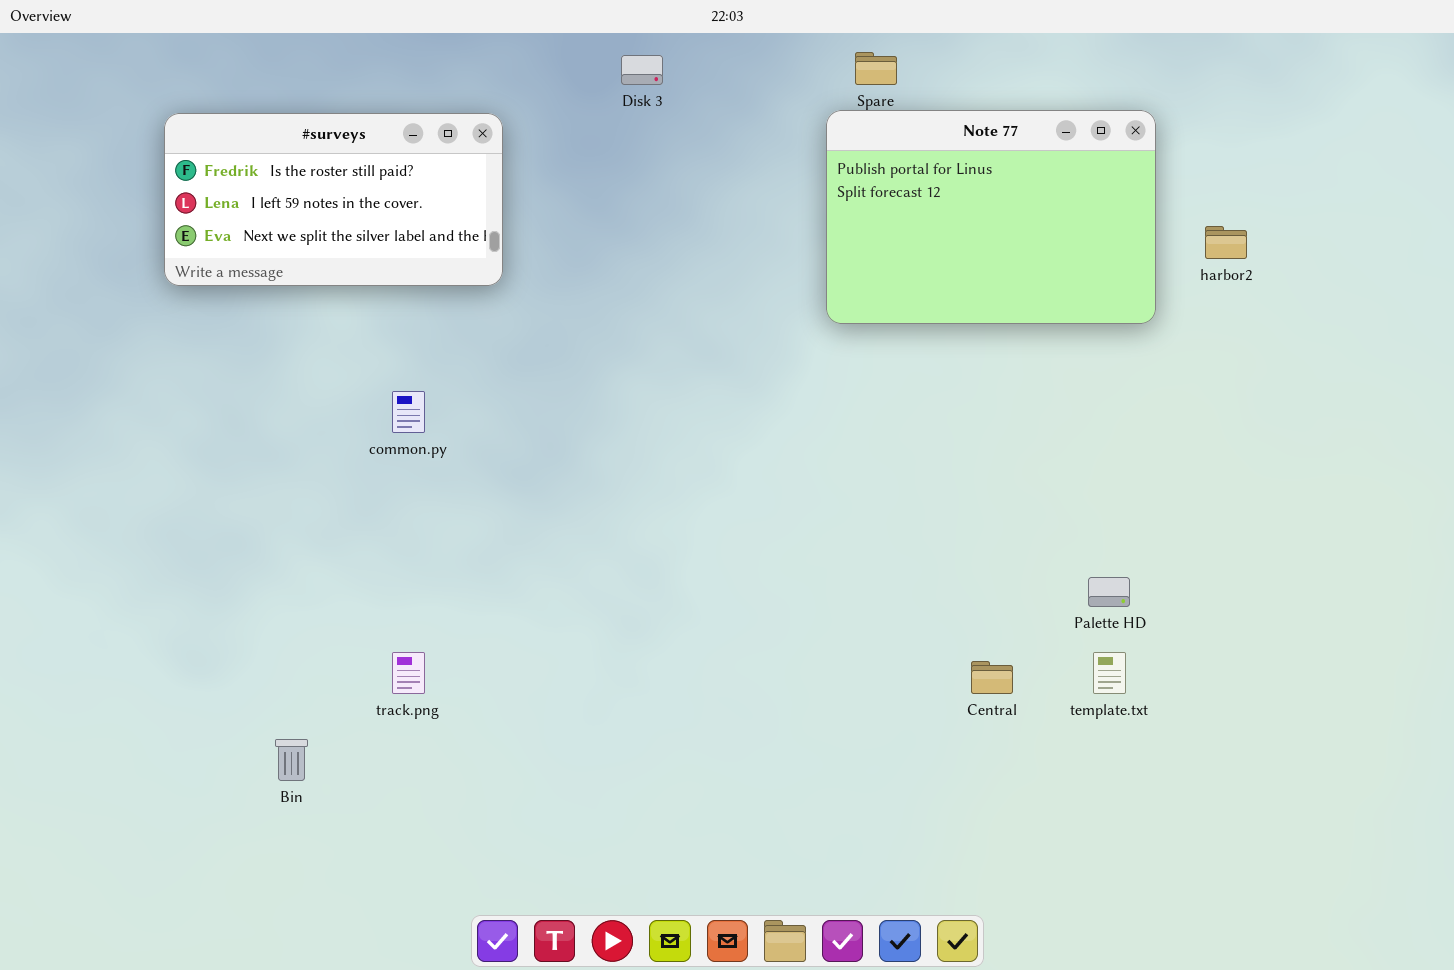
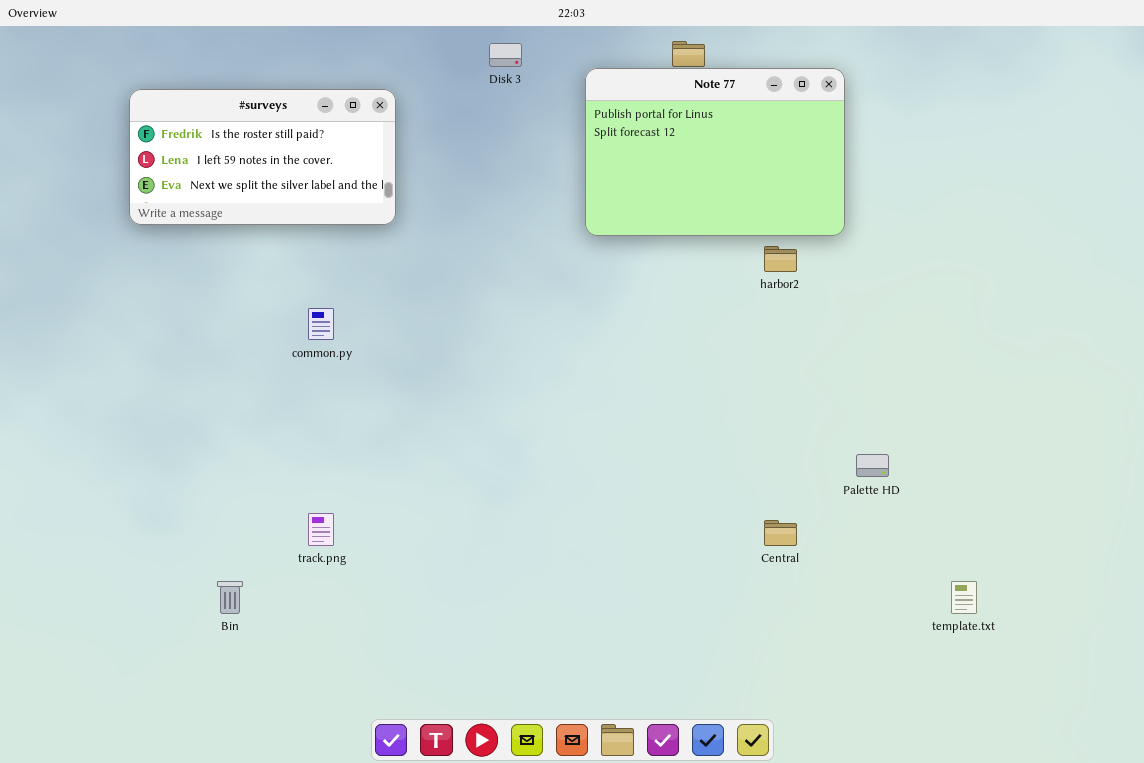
Note 77: [826,110,1156,324] -> [585,68,845,236], moved
harbor2: [1205,226,1247,259] -> [764,246,797,272], moved
template.txt: [1093,652,1126,694] -> [951,581,977,614], moved

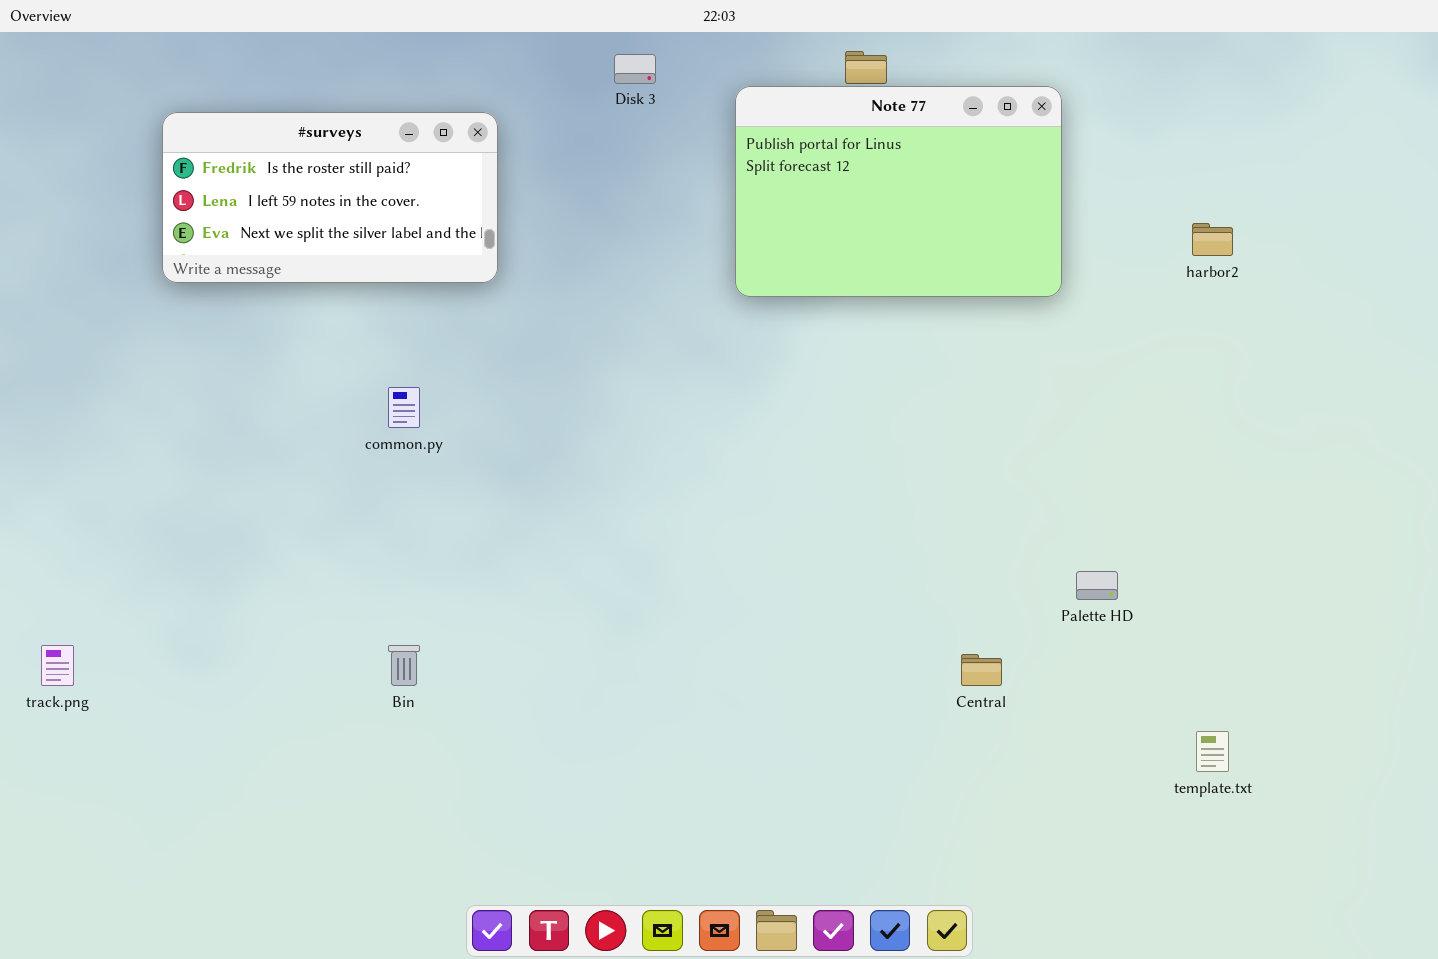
harbor2: [764,246,797,272] -> [1192,223,1233,256], moved
track.png: [308,513,334,546] -> [41,645,74,686], moved
Bin: [217,581,243,614] -> [388,645,420,686], moved

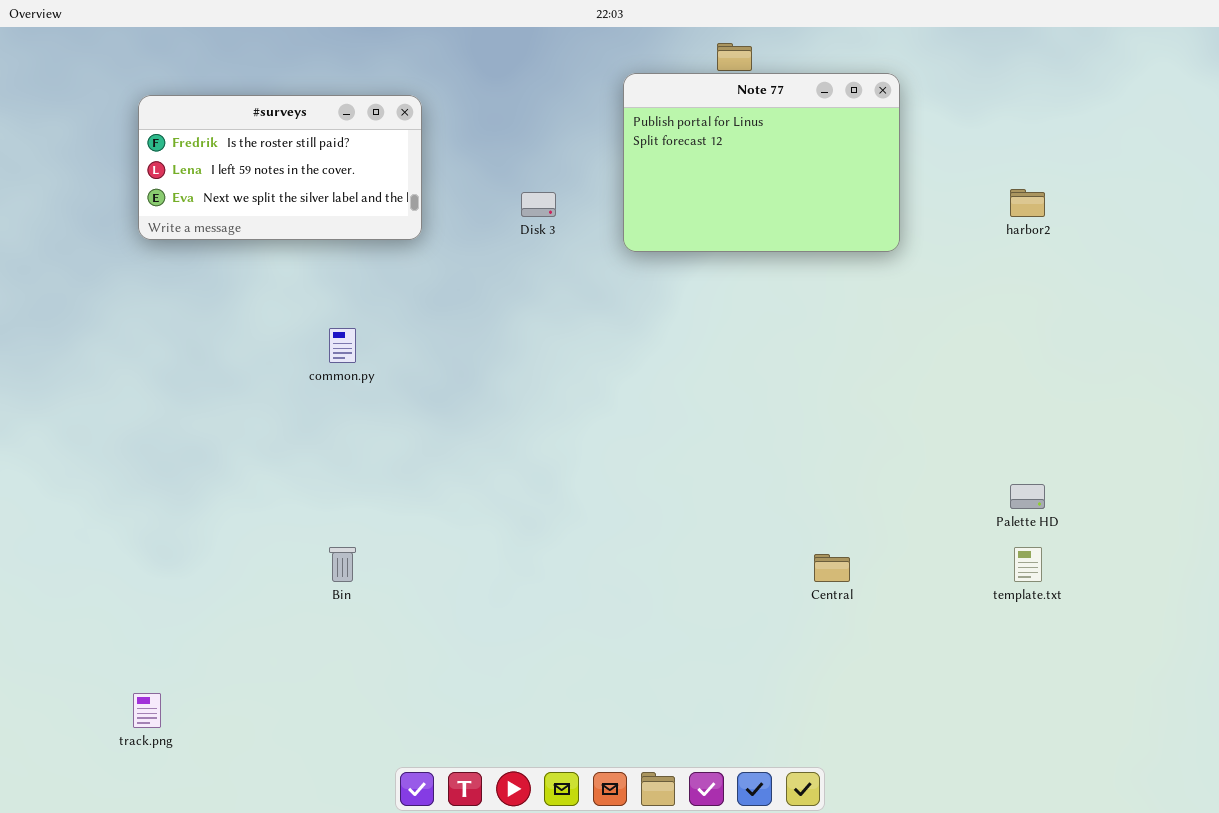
Disk 3: [614,54,656,84] -> [521,192,556,217], moved
Palette HD: [1076,571,1118,600] -> [1010,484,1045,509], moved
track.png: [41,645,74,686] -> [133,693,161,728], moved
template.txt: [1196,731,1229,772] -> [1014,547,1042,582], moved

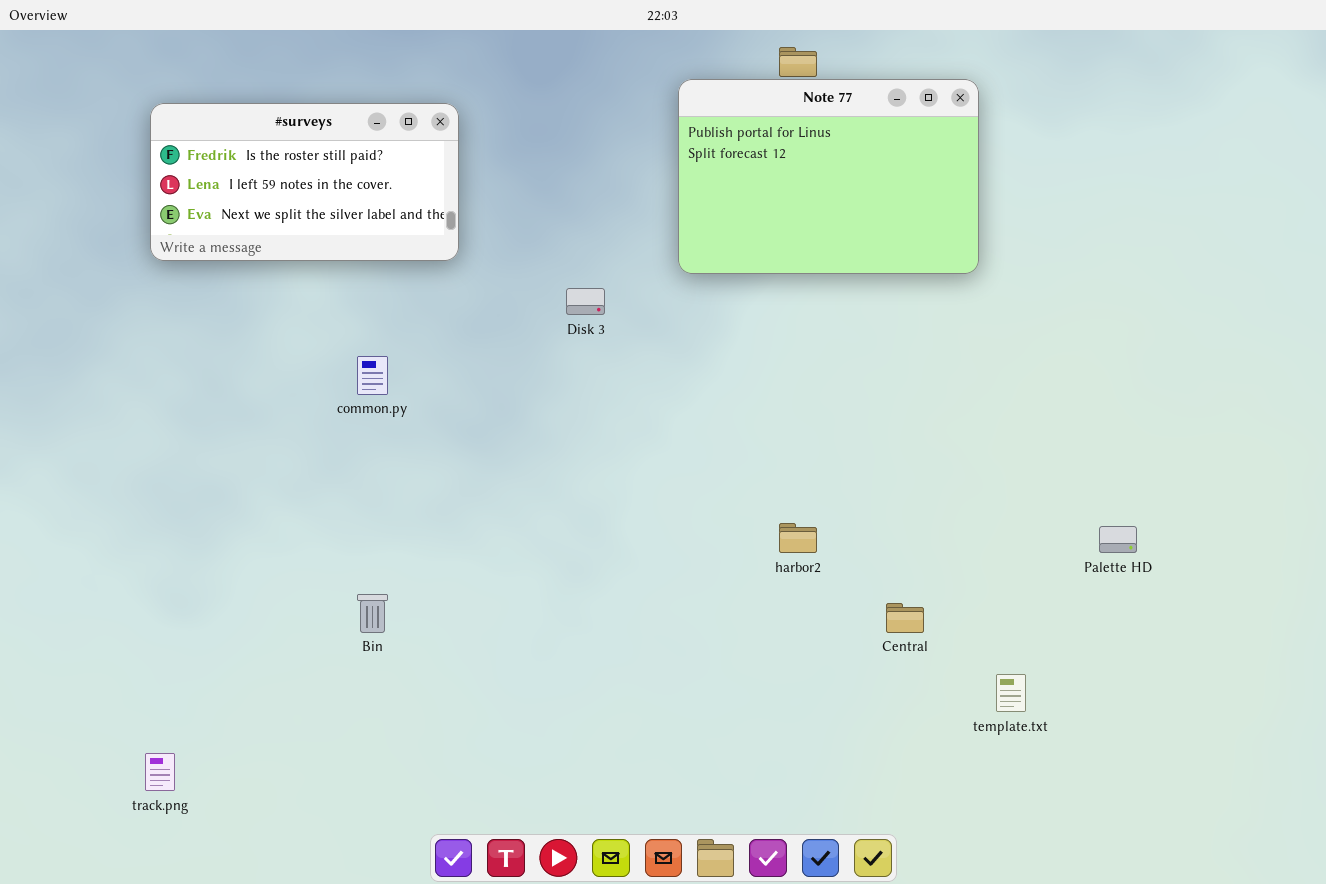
harbor2: [1010,189,1045,217] -> [779,523,817,553], moved
Disk 3: [521,192,556,217] -> [566,288,605,315], moved
template.txt: [1014,547,1042,582] -> [996,674,1026,712], moved

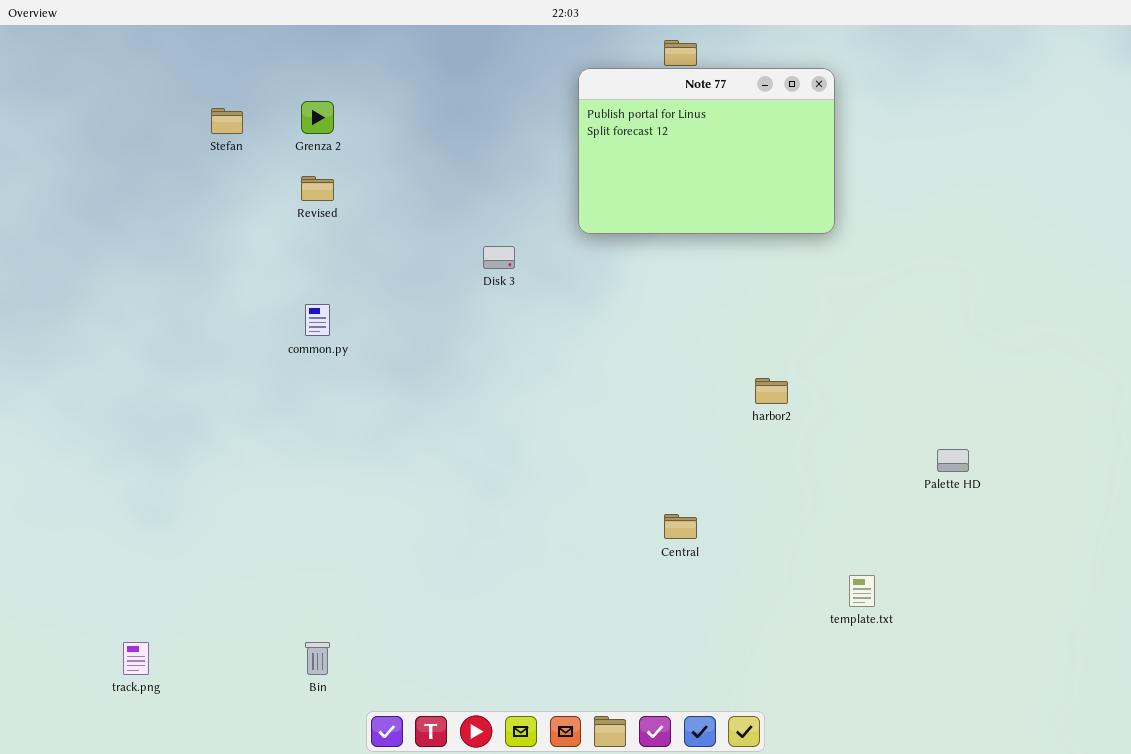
#surveys: [150,103,459,261] -> none, closed
harbor2: [779,523,817,553] -> [755,378,788,404], moved
Bin: [357,594,388,633] -> [305,642,330,675], moved
Central: [886,603,924,633] -> [664,514,697,539], moved

